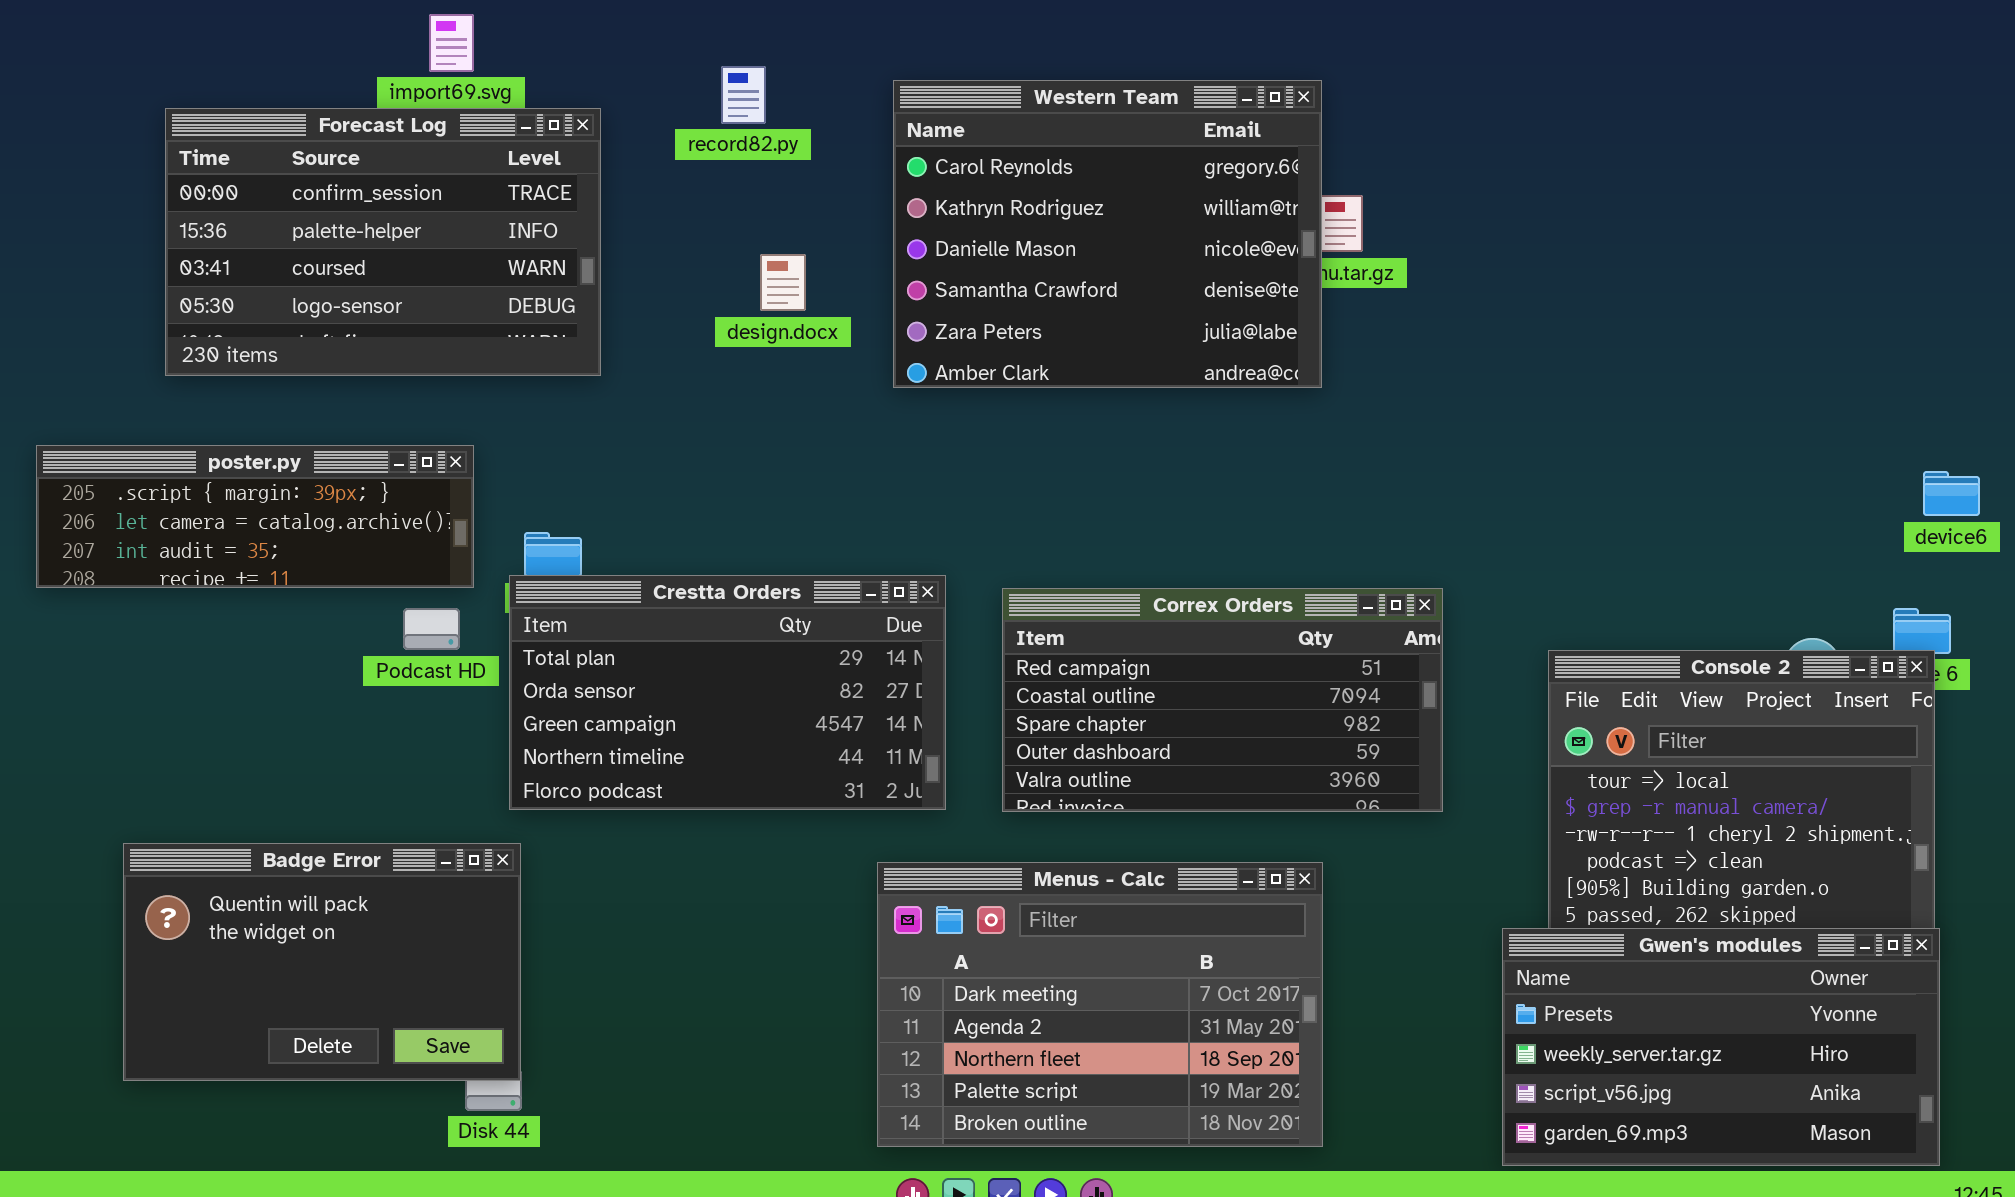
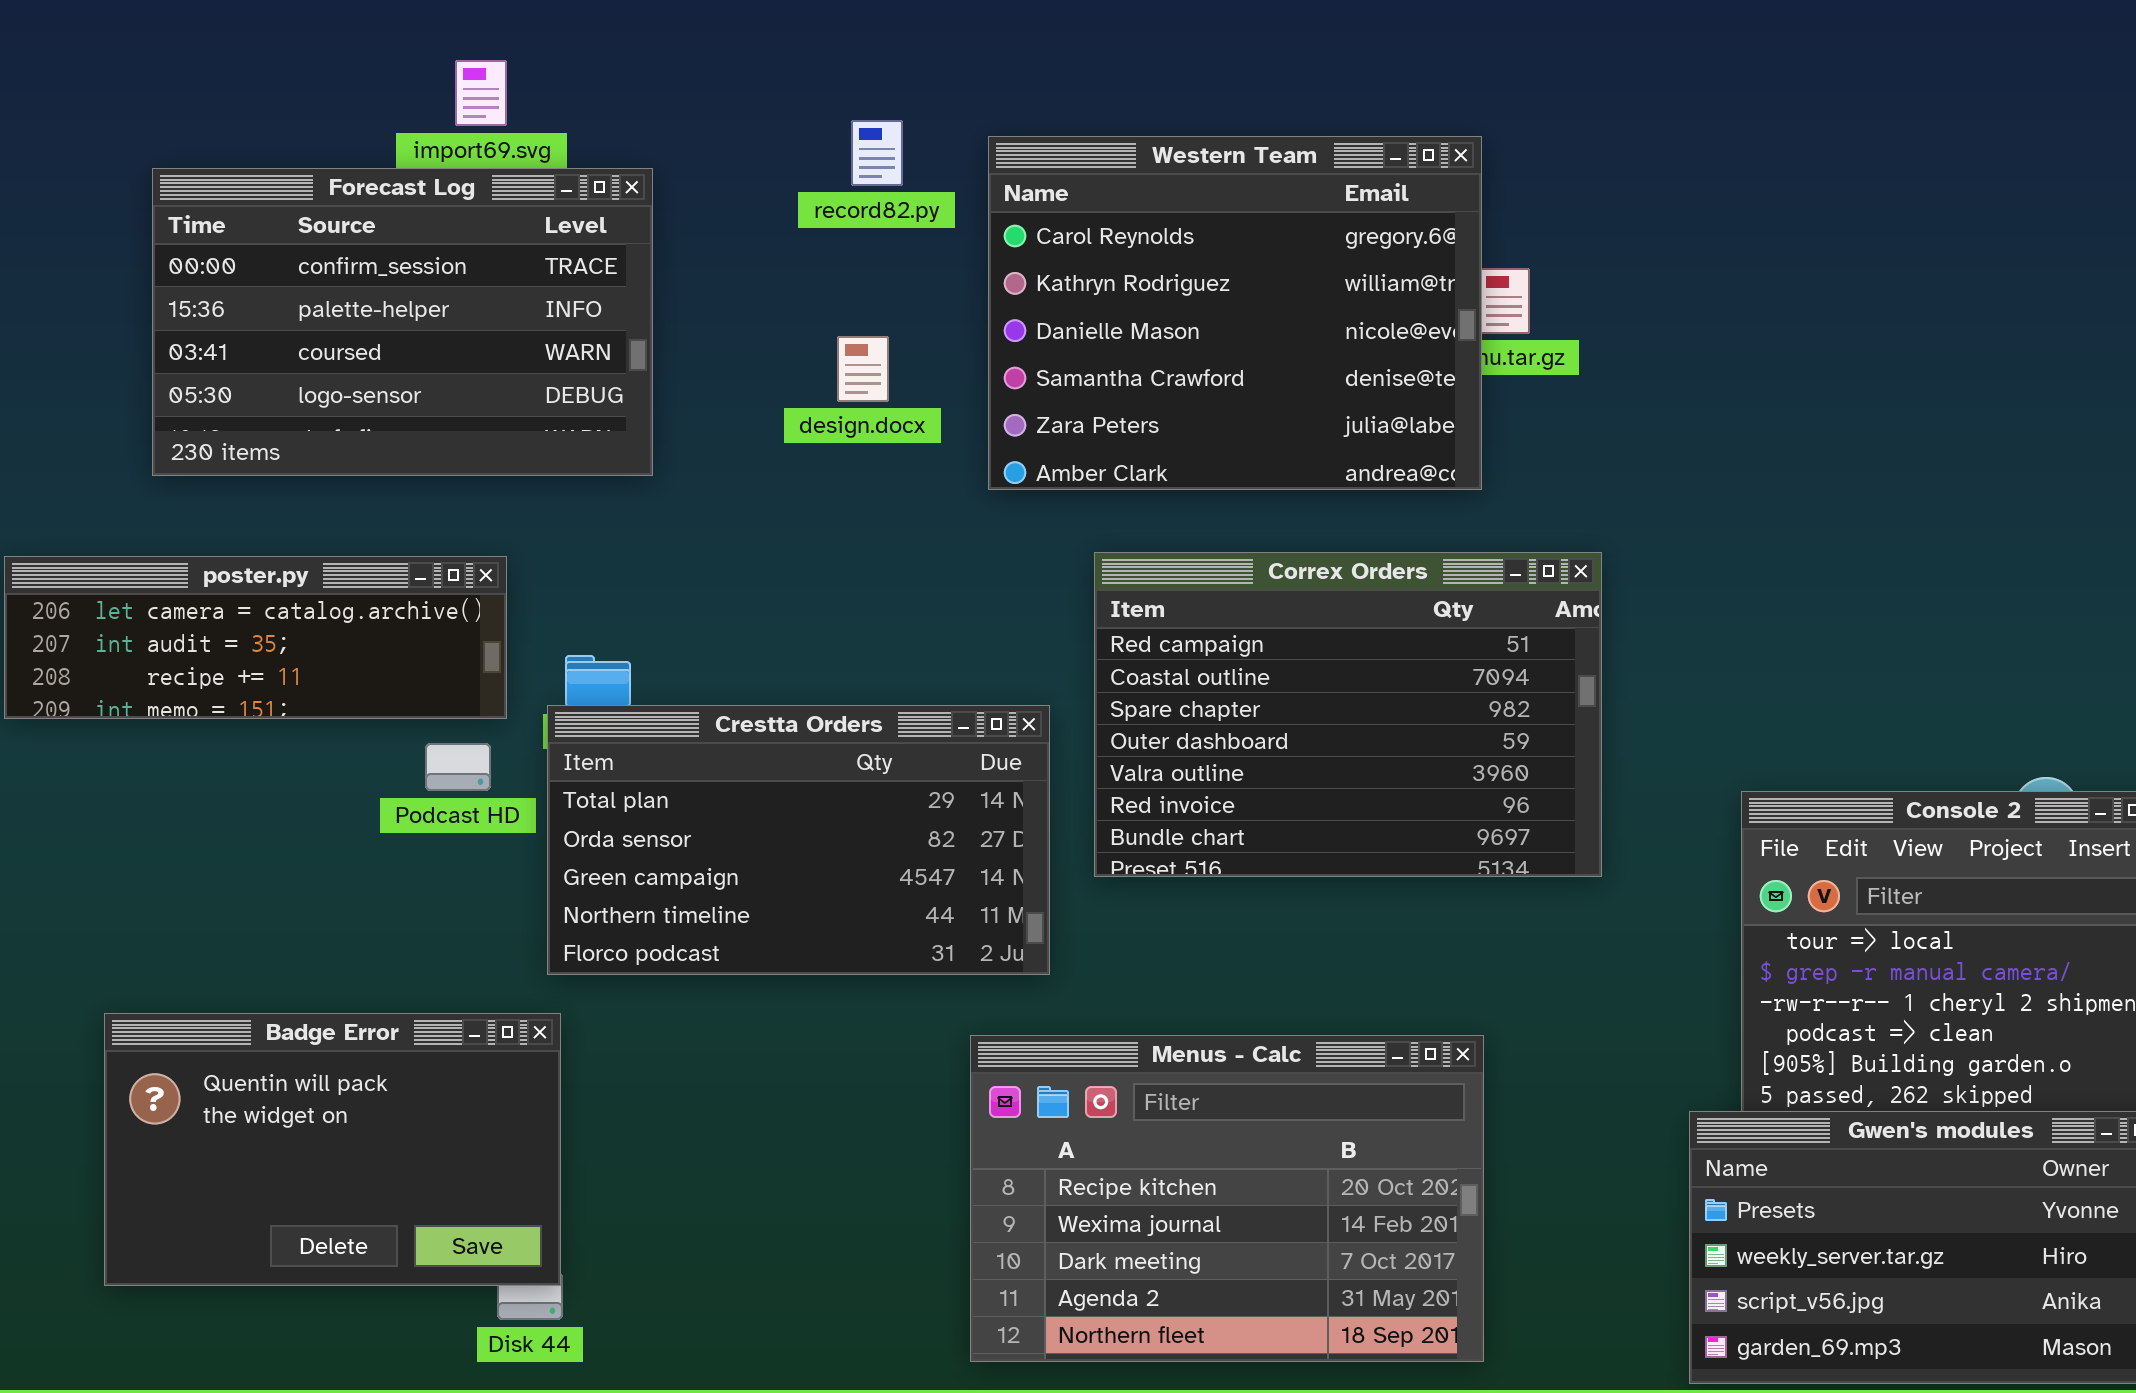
record82.py: [721,66,766,124] -> [851,120,903,186], moved
poster.py: [36,445,474,588] -> [4,556,507,719], scrolled down 1 row
Correx Orders: [1002,588,1443,812] -> [1094,552,1602,877], moved, resized
Menus - Calc: [877,862,1323,1147] -> [970,1035,1484,1362], scrolled up 2 rows

